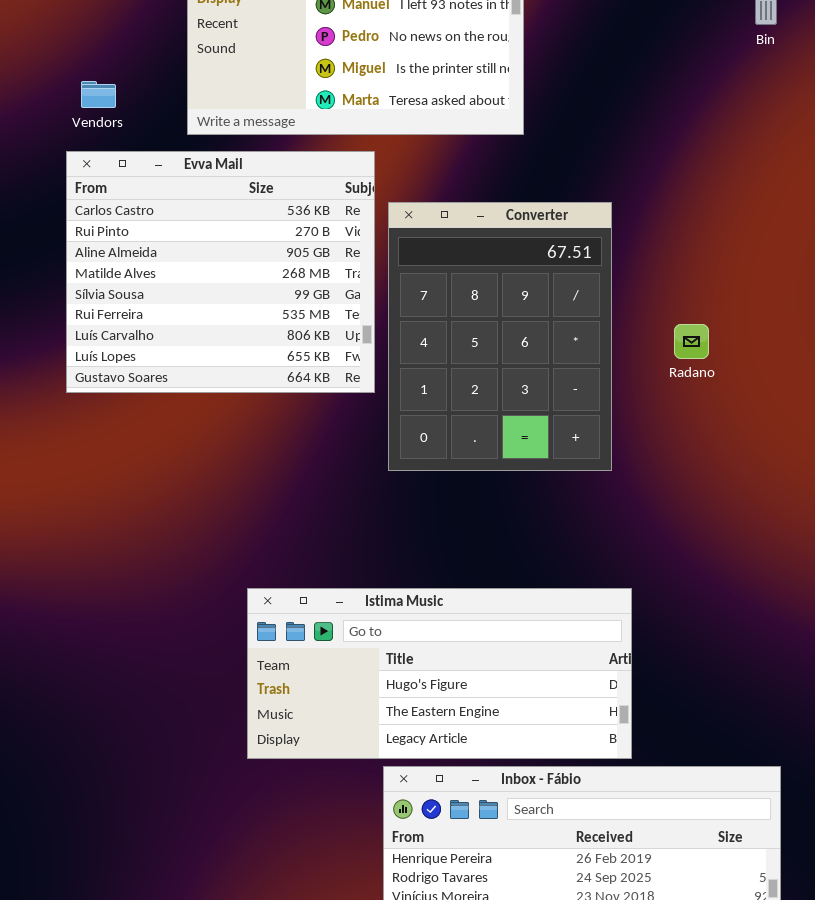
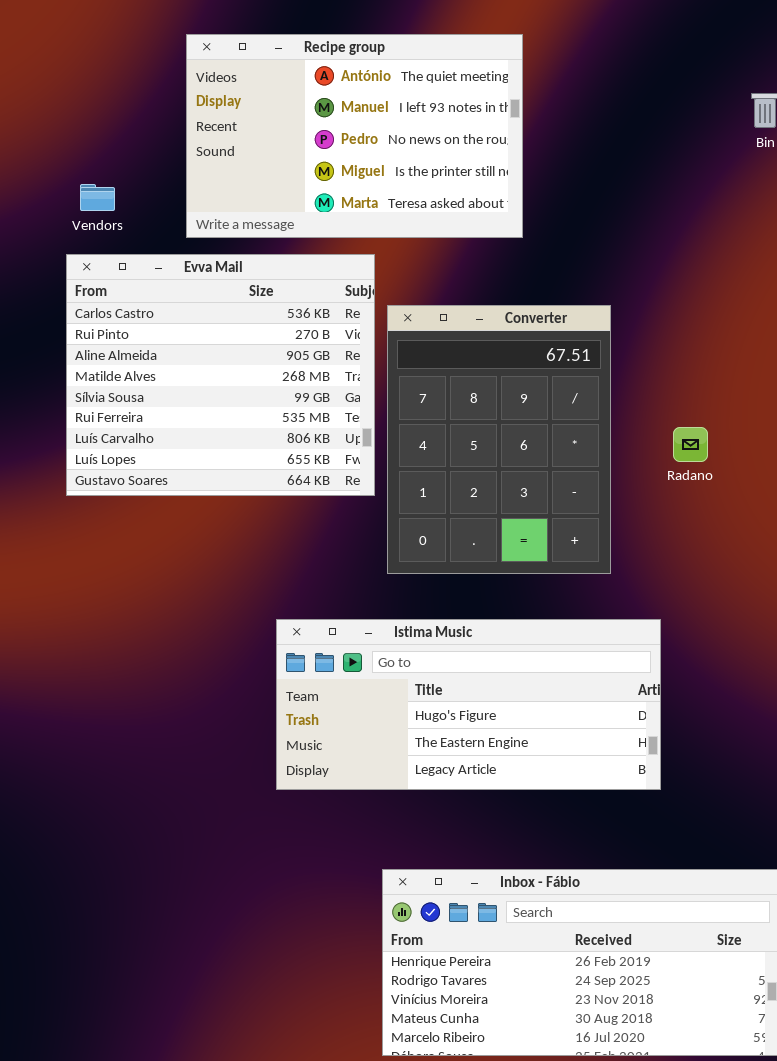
Istima Music: [247,588,632,759] -> [276,619,661,790], moved

